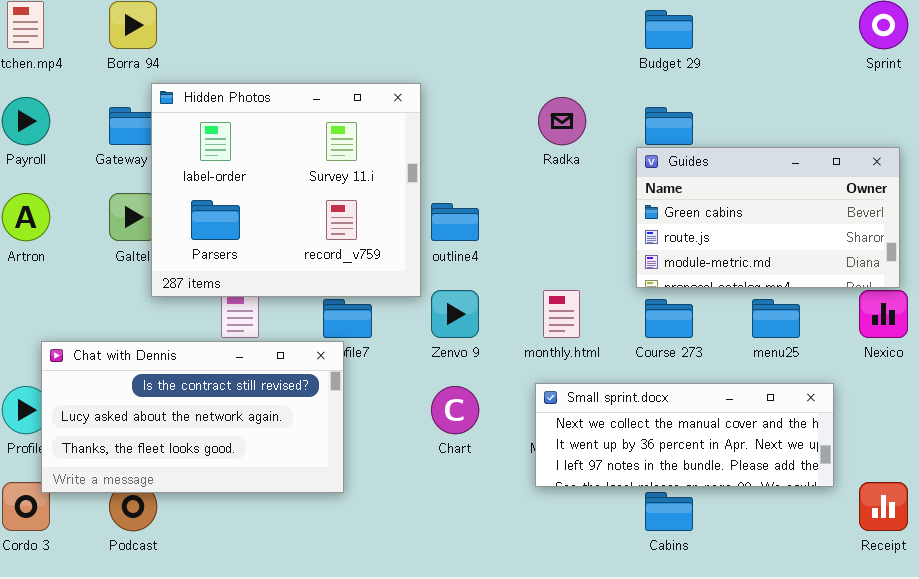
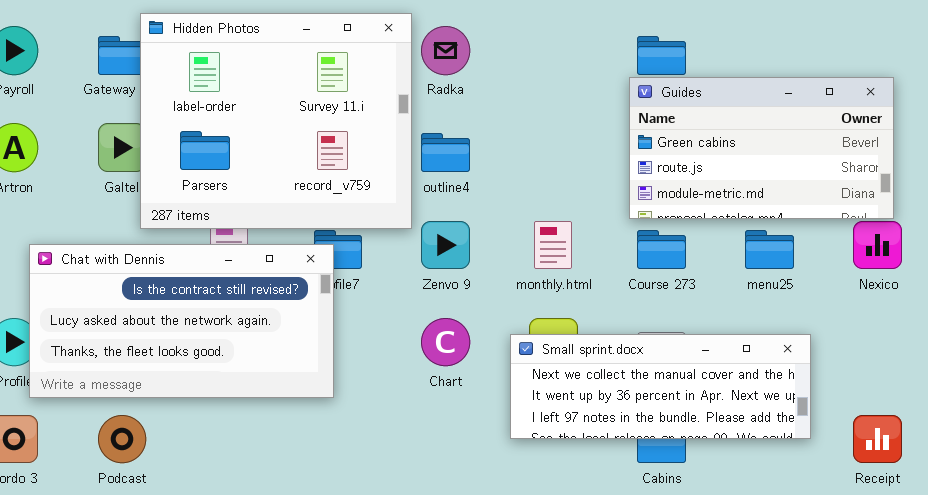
Radka: [538,97,586,145] -> [421,26,470,75], moved
Chat with Dennis: [41,341,344,493] -> [29,244,334,398], moved
Small sprint.docx: [535,383,834,487] -> [510,334,811,439], moved

